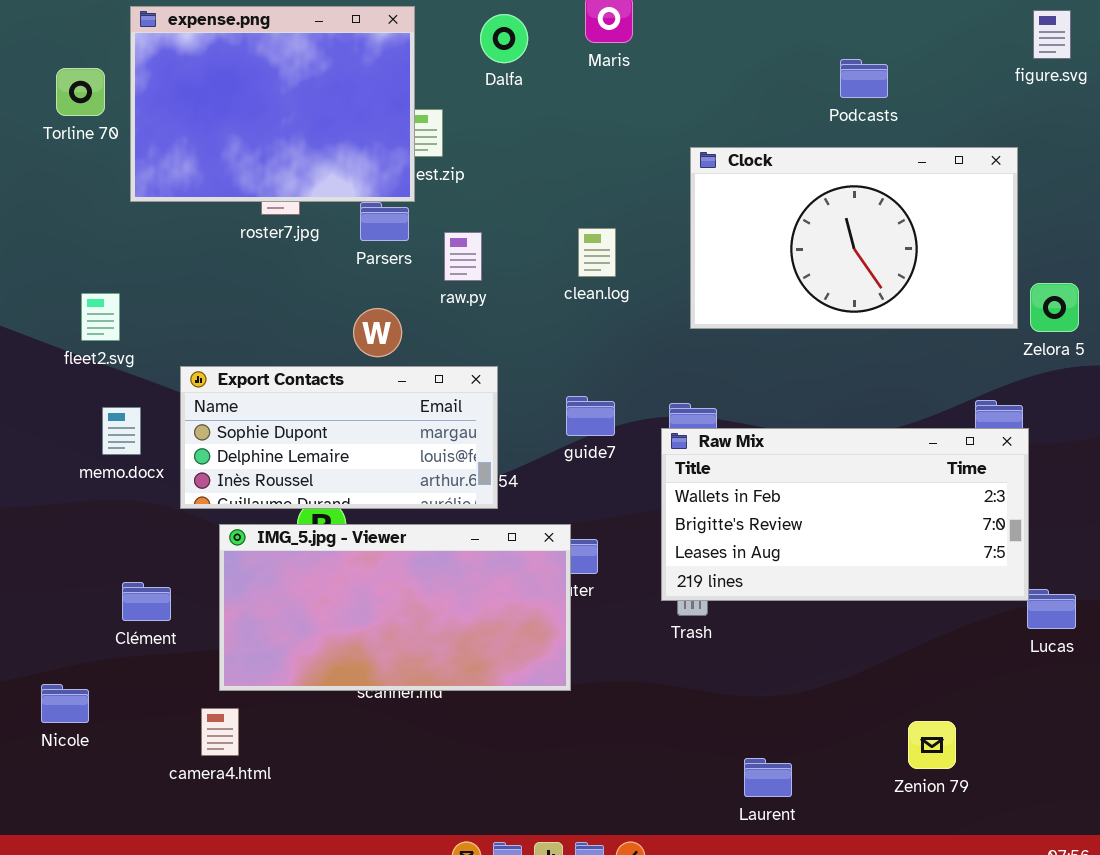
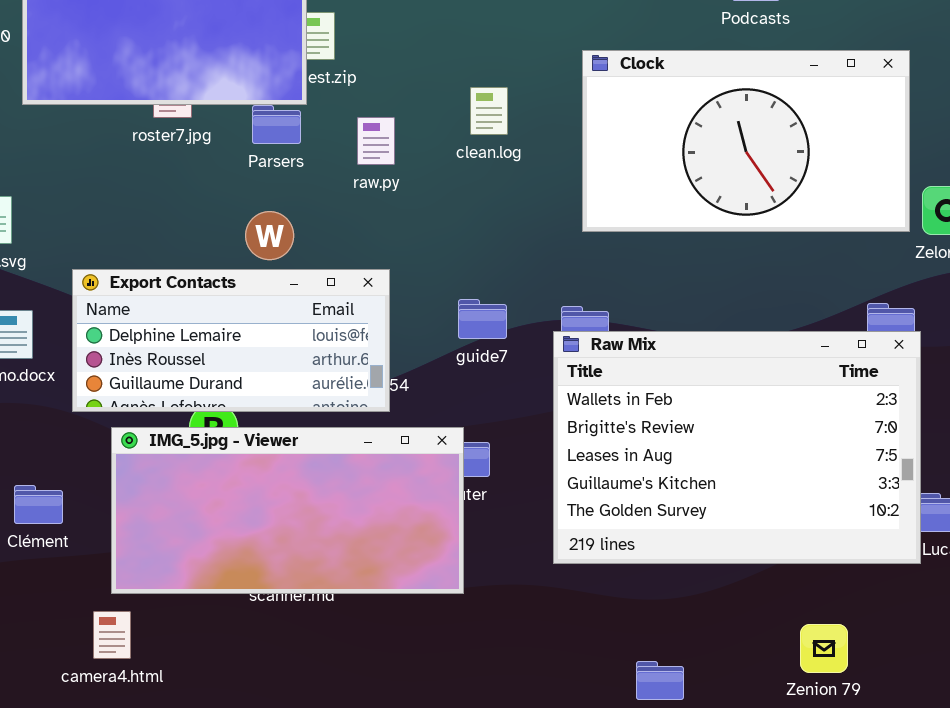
clean.log: [578,228,616,277] -> [470,87,508,135], moved
raw.py: [444,232,482,281] -> [357,117,395,165], moved
Export Contacts: [180,366,498,509] -> [72,269,390,412], scrolled down 1 row
Raw Mix: [661,428,1029,601] -> [553,331,921,564], resized

